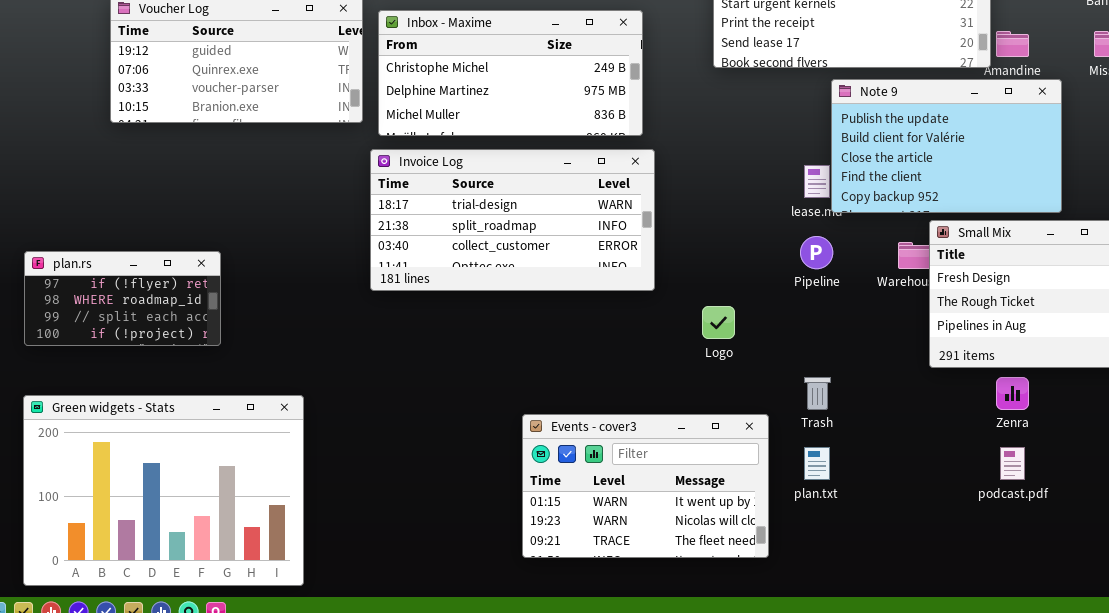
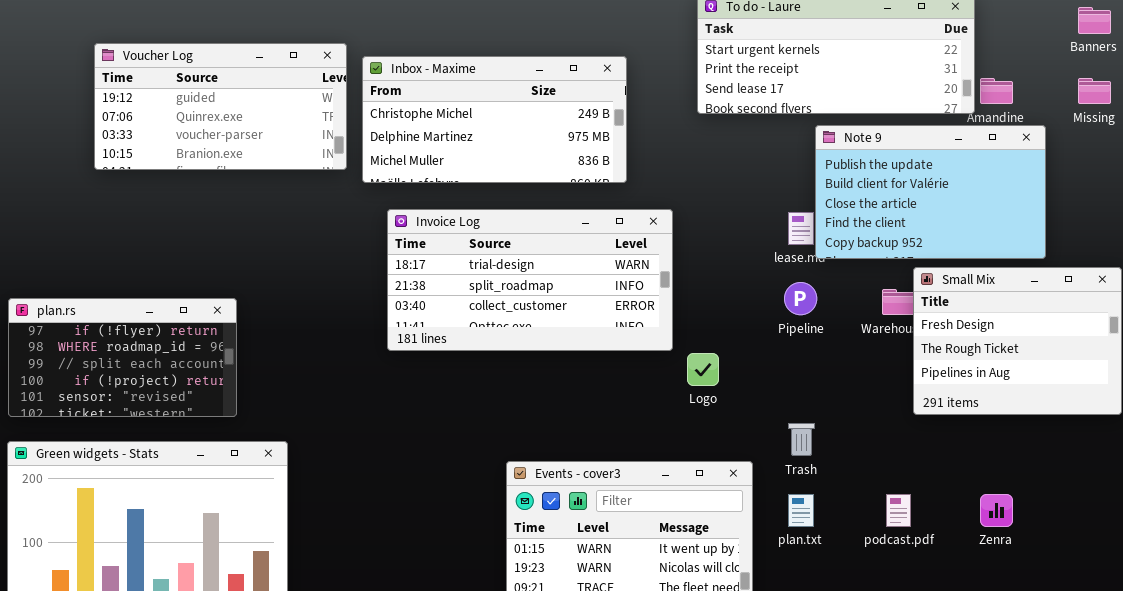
Invoice Log: [370,149,655,291] -> [387,209,673,351], moved
plan.rs: [24,251,221,346] -> [8,298,237,417], resized
Zenra: [996,377,1029,410] -> [980,494,1013,527], moved
podcast.pdf: [1000,447,1025,480] -> [886,494,911,527], moved

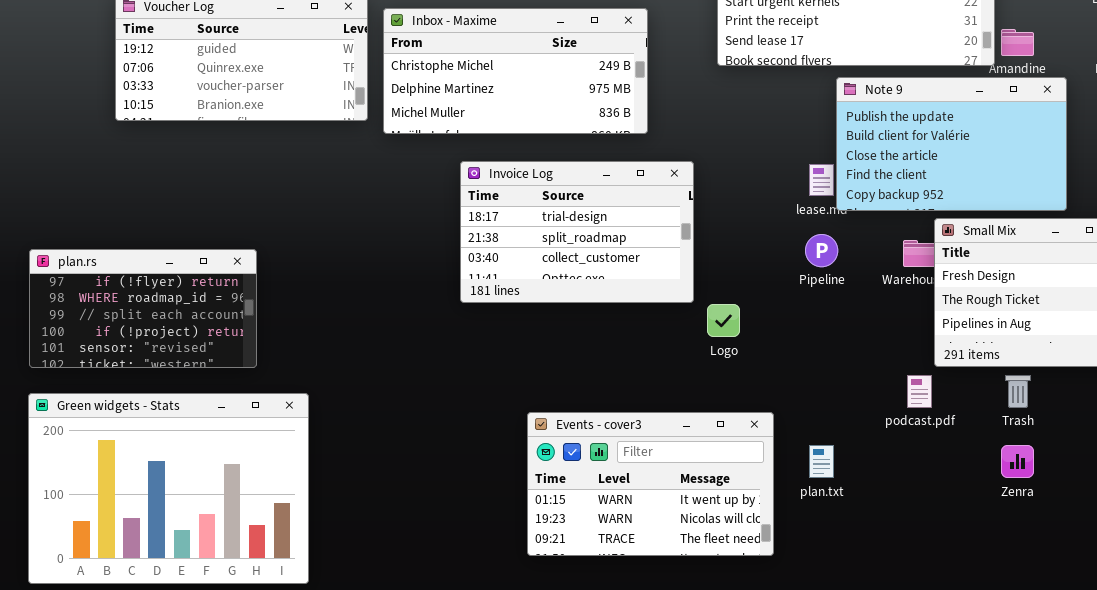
Invoice Log: [387,209,673,351] -> [460,161,694,303], resized
Trash: [788,423,815,456] -> [1005,375,1031,408], moved
podcast.pdf: [886,494,911,527] -> [907,375,932,408], moved

